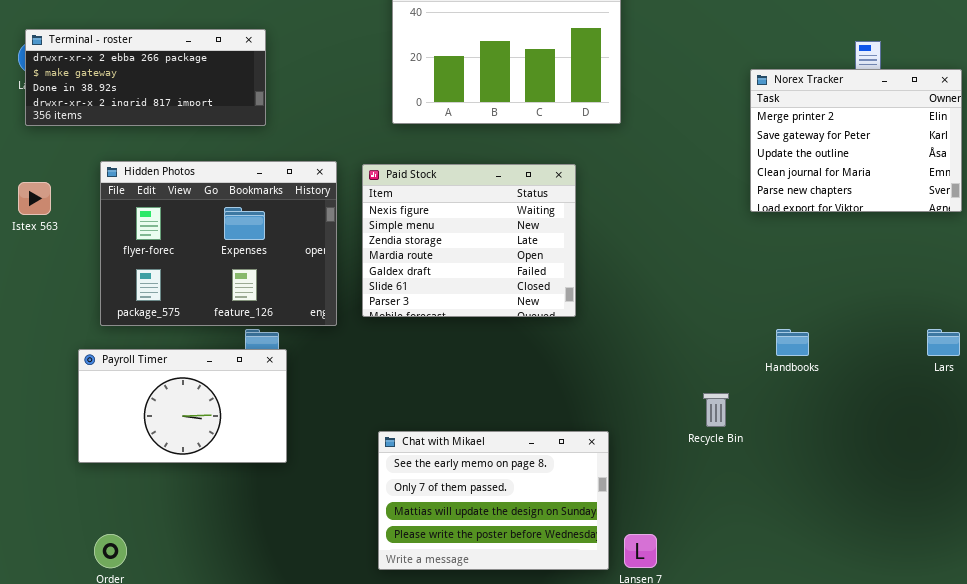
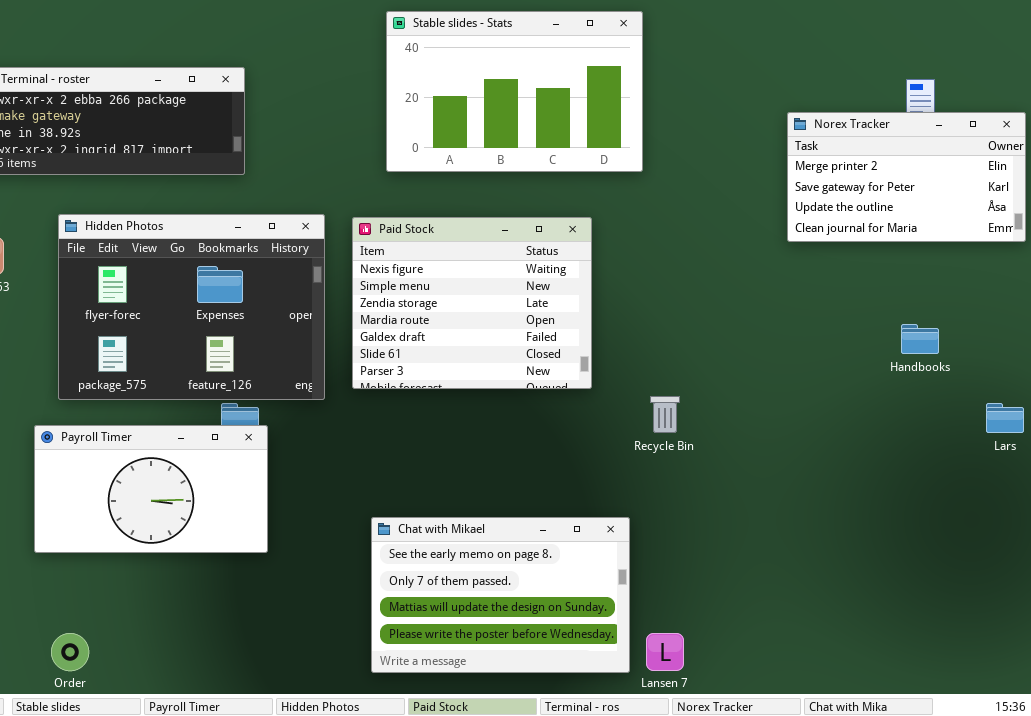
Norex Tracker: [750,69,962,212] -> [787,112,1026,242], resized
Handbooks: [776,329,809,356] -> [901,324,939,354], moved
Recycle Bin: [703,393,729,427] -> [650,396,680,433], moved

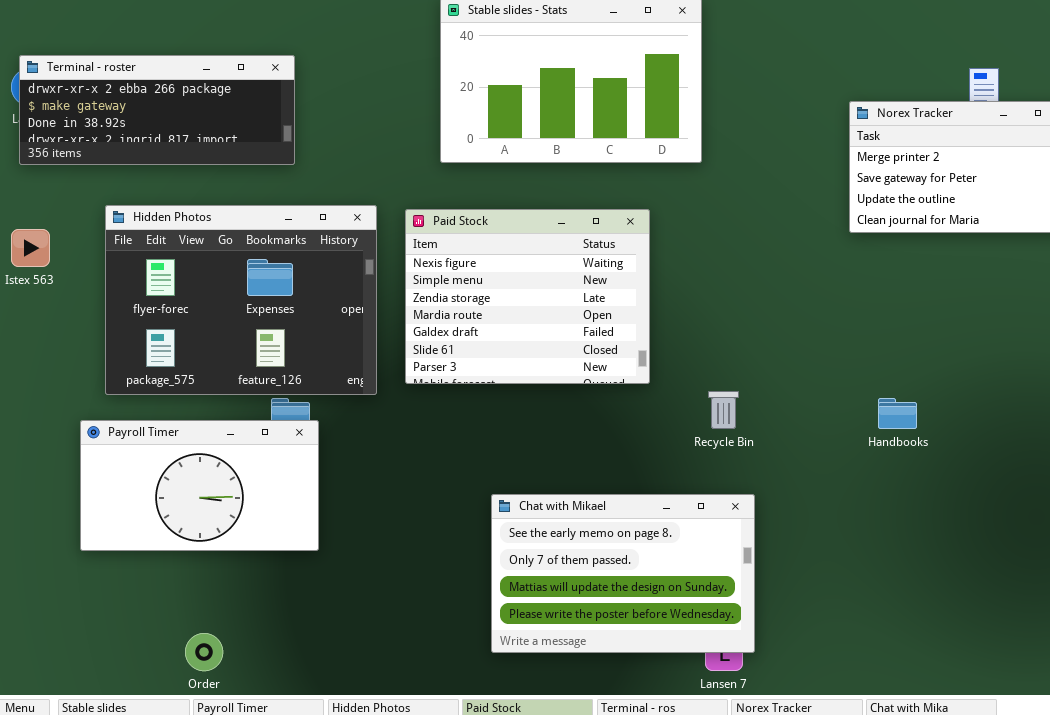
Handbooks: [901,324,939,354] -> [878,398,917,429], moved
Chat with Mikael: [371,517,630,673] -> [491,494,755,653], moved
Order: [51,633,89,671] -> [185,633,223,671], moved

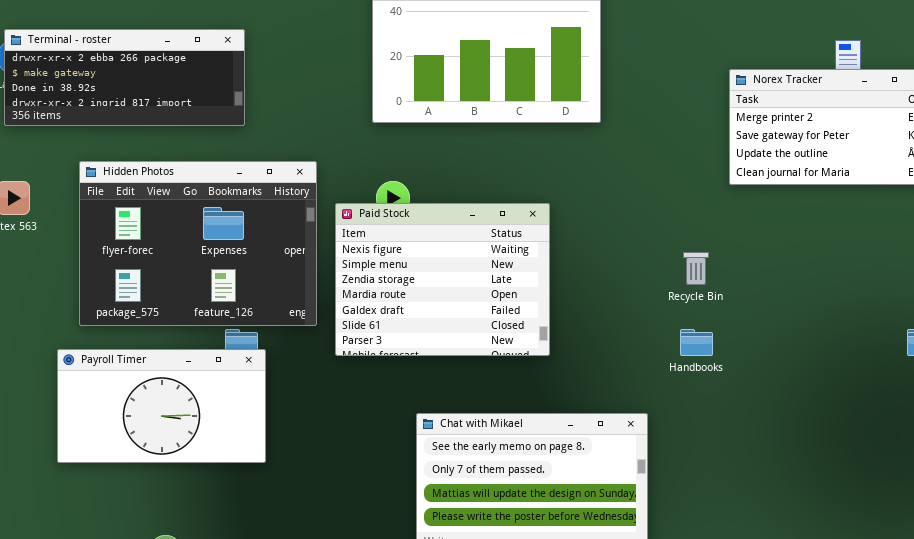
Paid Stock: [405,209,650,384] -> [335,203,550,356], moved
Recycle Bin: [708,391,739,429] -> [683,252,709,285], moved
Handbooks: [878,398,917,429] -> [680,329,713,356], moved

